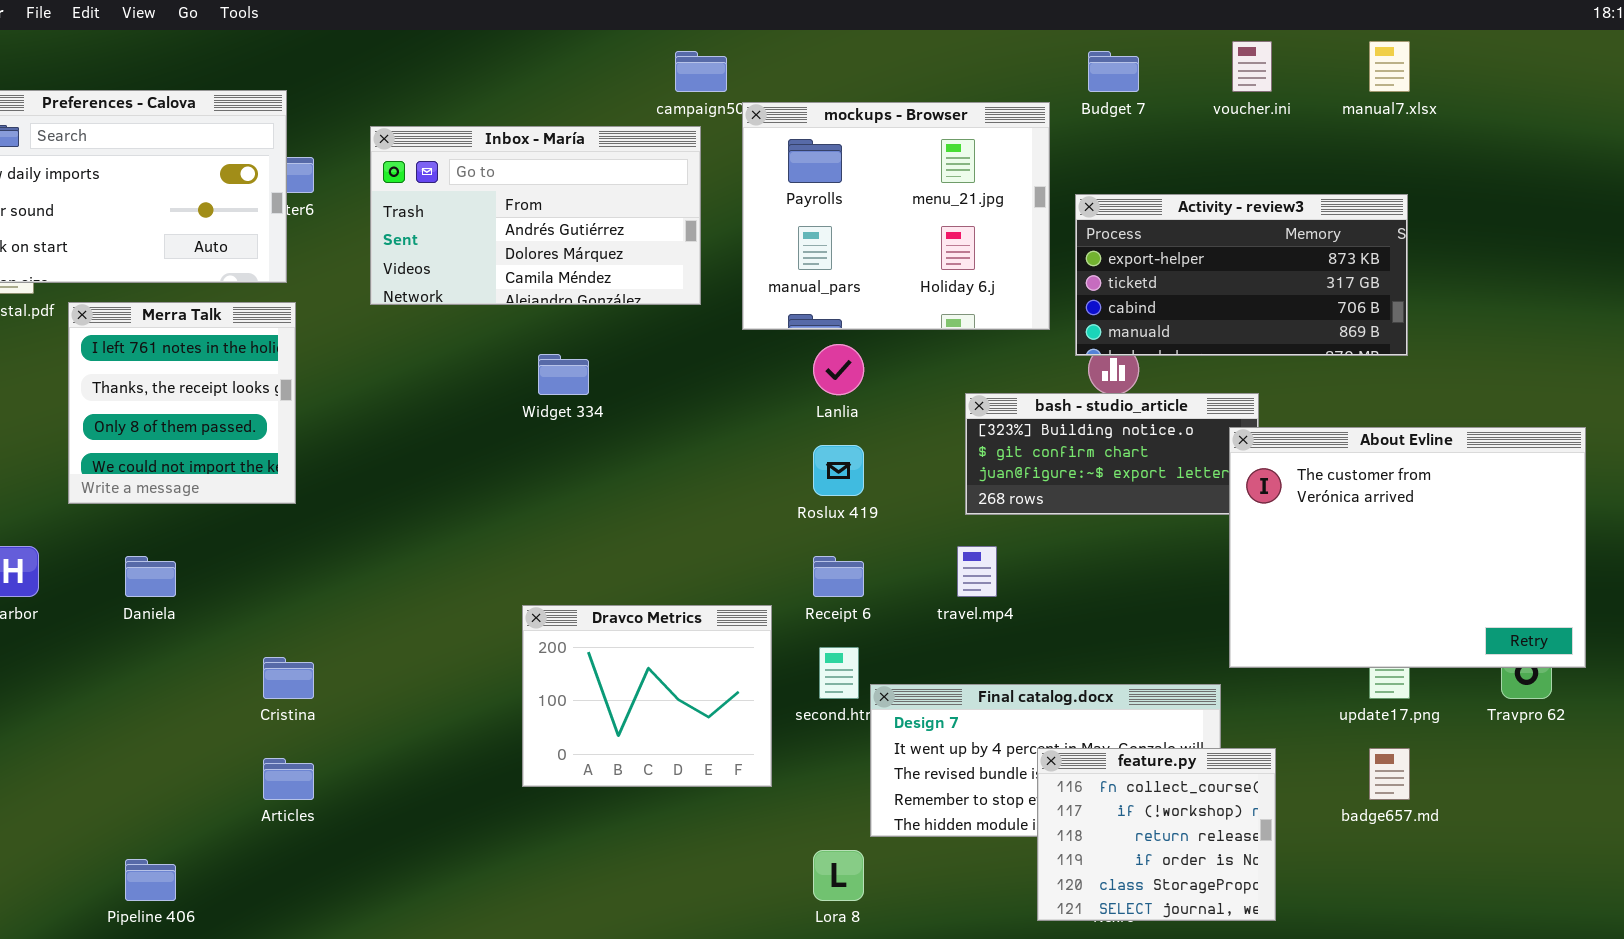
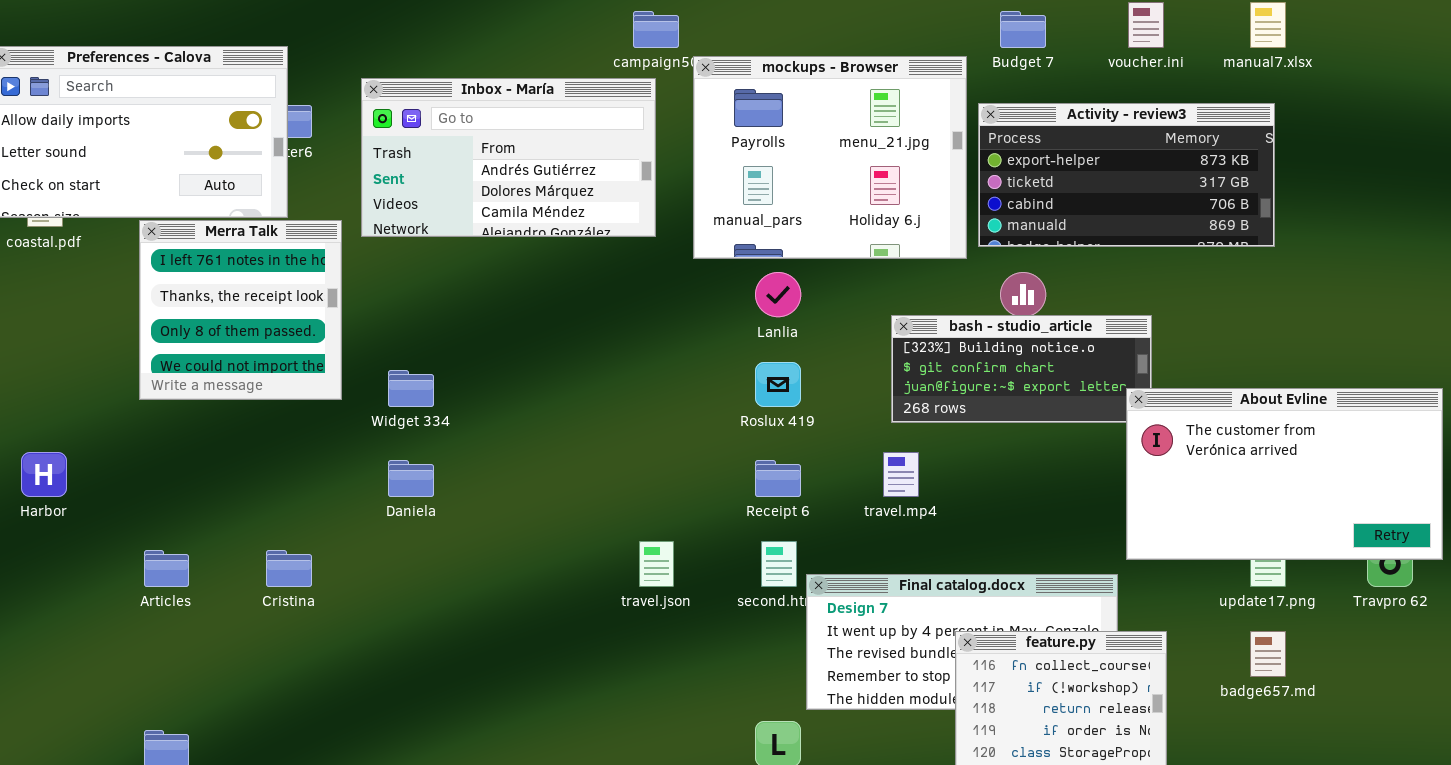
Activity - review3: [1075,194,1408,356] -> [978,103,1275,247], moved
Merra Talk: [68,302,296,504] -> [139,220,342,400], moved
Widget 334: [538,354,589,395] -> [388,370,434,407], moved
About Evline: [1229,427,1586,668] -> [1126,388,1443,560], resized
Daniela: [125,556,176,597] -> [388,460,434,497], moved
Dravco Metrics: [522,605,772,787] -> none, closed
Articles: [263,758,314,800] -> [144,550,189,587], moved

